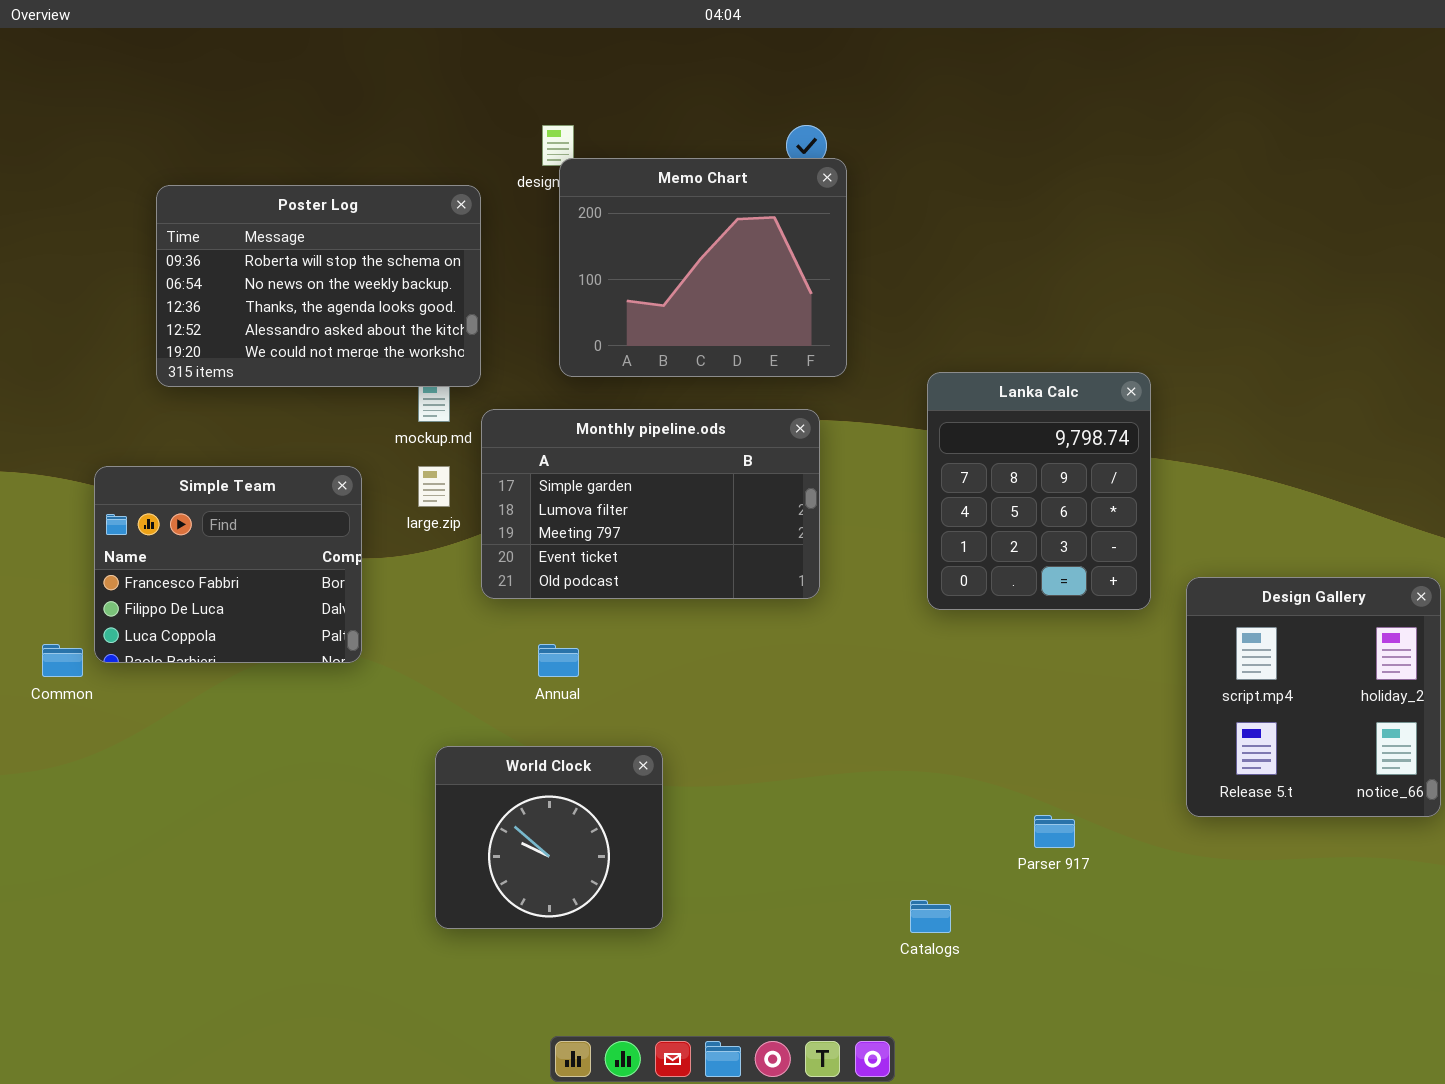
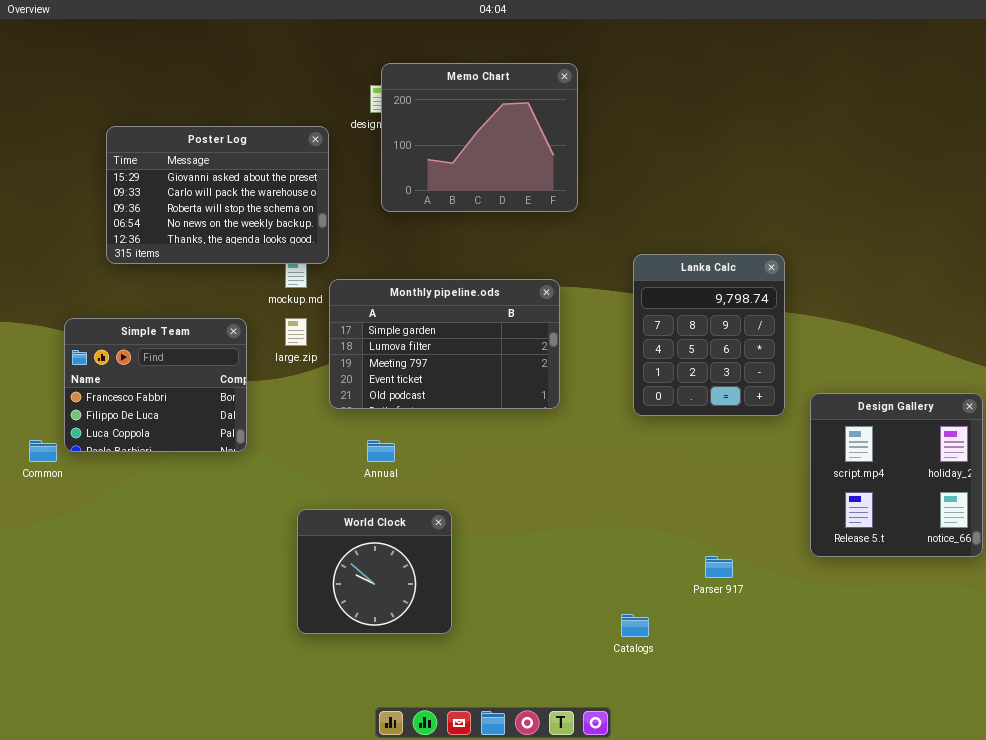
Memo Chart: [559,158,847,377] -> [381,63,578,212], moved
Poster Log: [156,185,481,387] -> [106,126,329,264], scrolled up 2 rows

